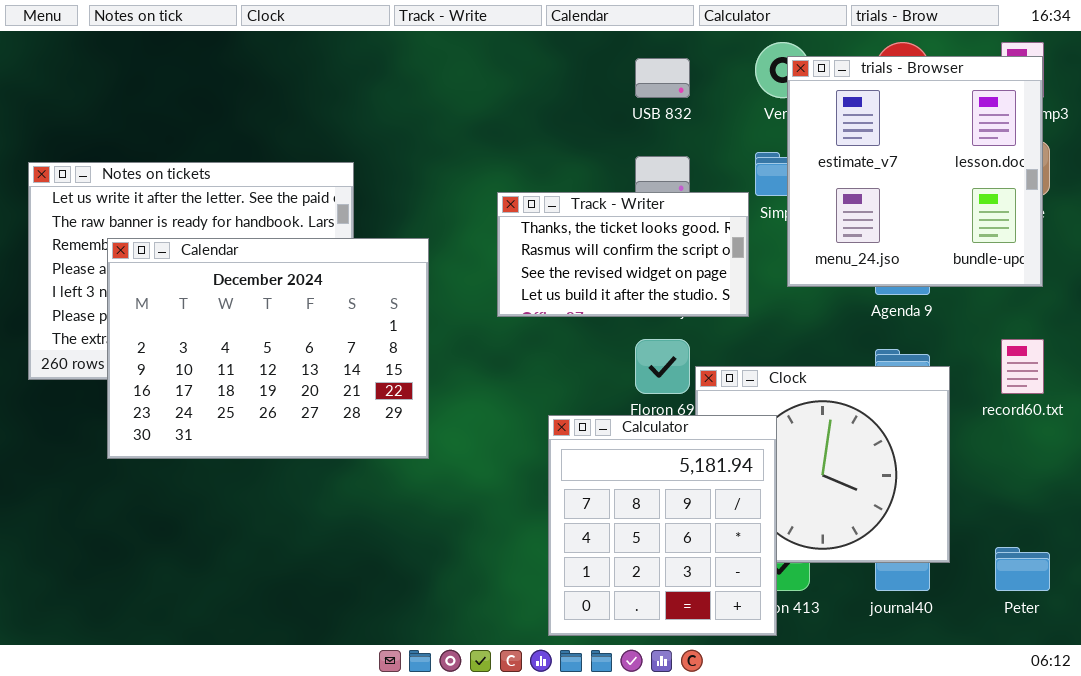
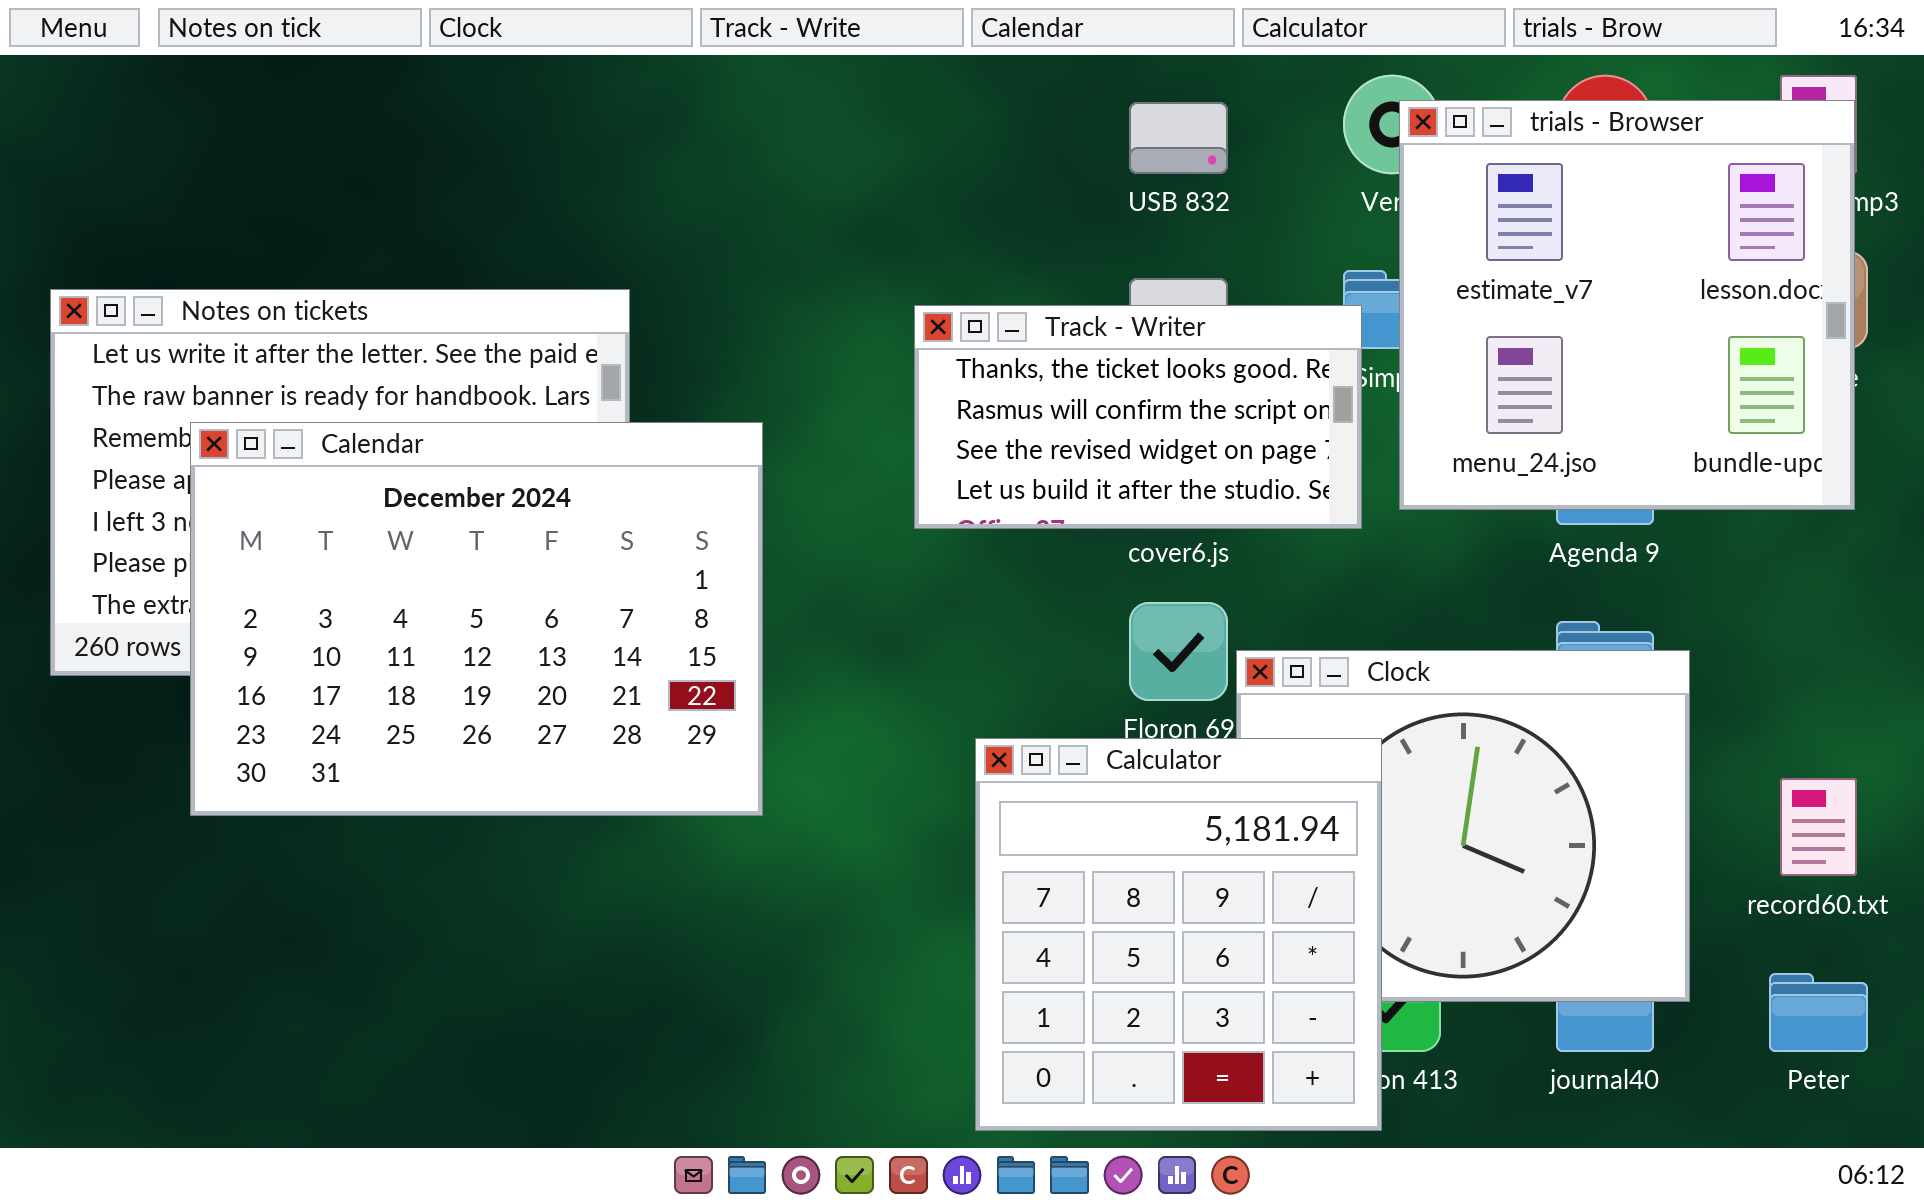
Track - Writer: [497,192,749,317] -> [914,305,1362,529], moved
record60.txt: [1001,339,1044,394] -> [1780,778,1857,876], moved

